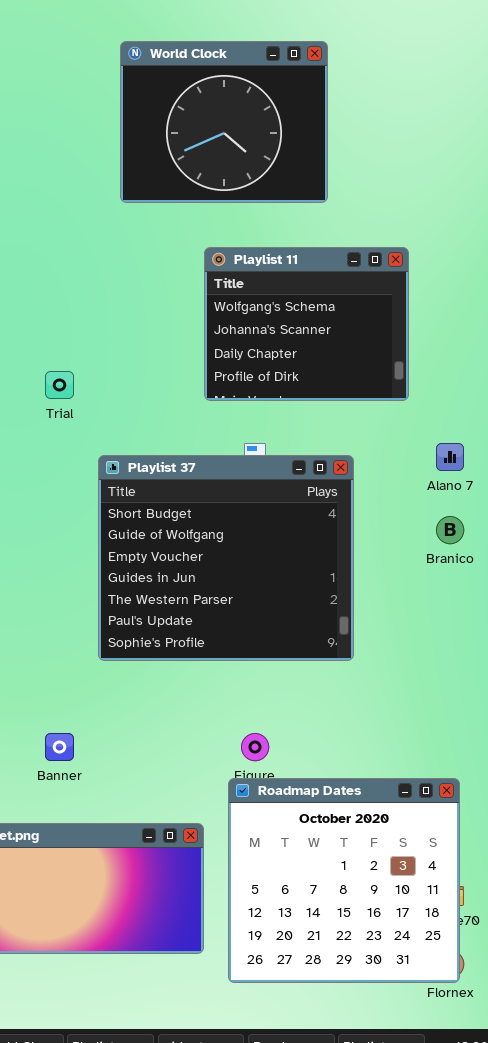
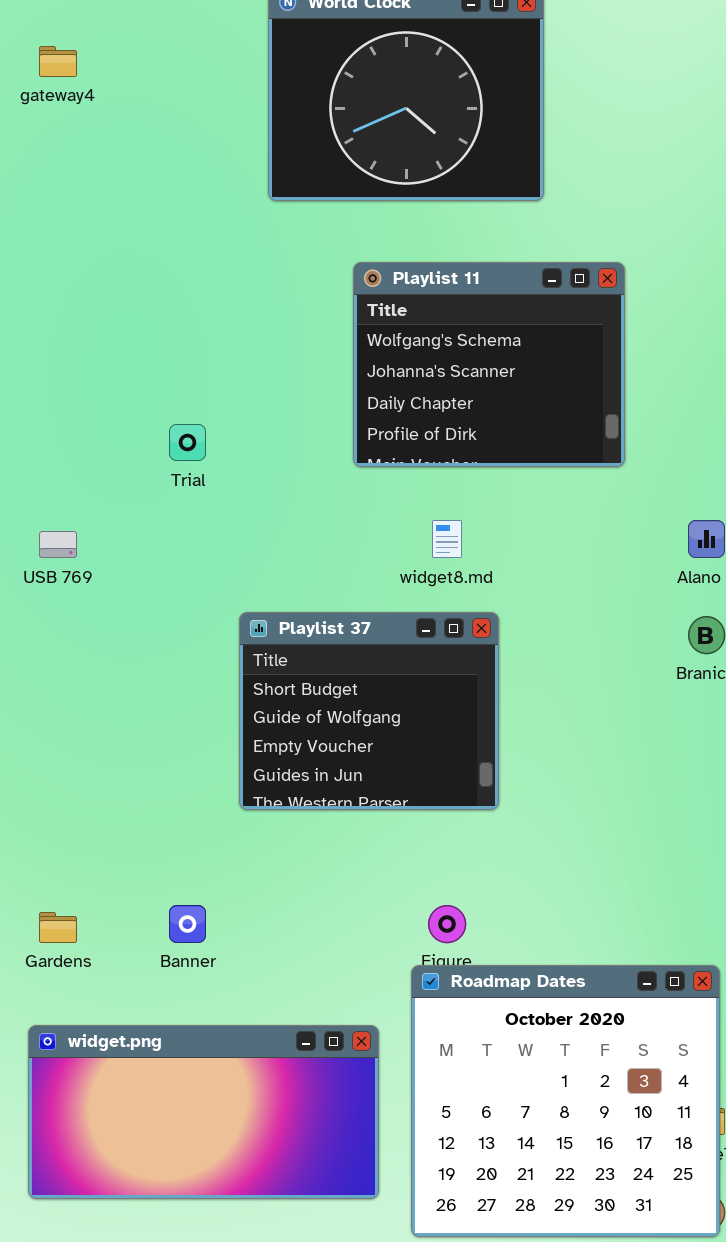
Playlist 11: [204,247,409,401] -> [353,262,625,467], moved
Playlist 37: [98,455,354,661] -> [239,612,499,810], resized

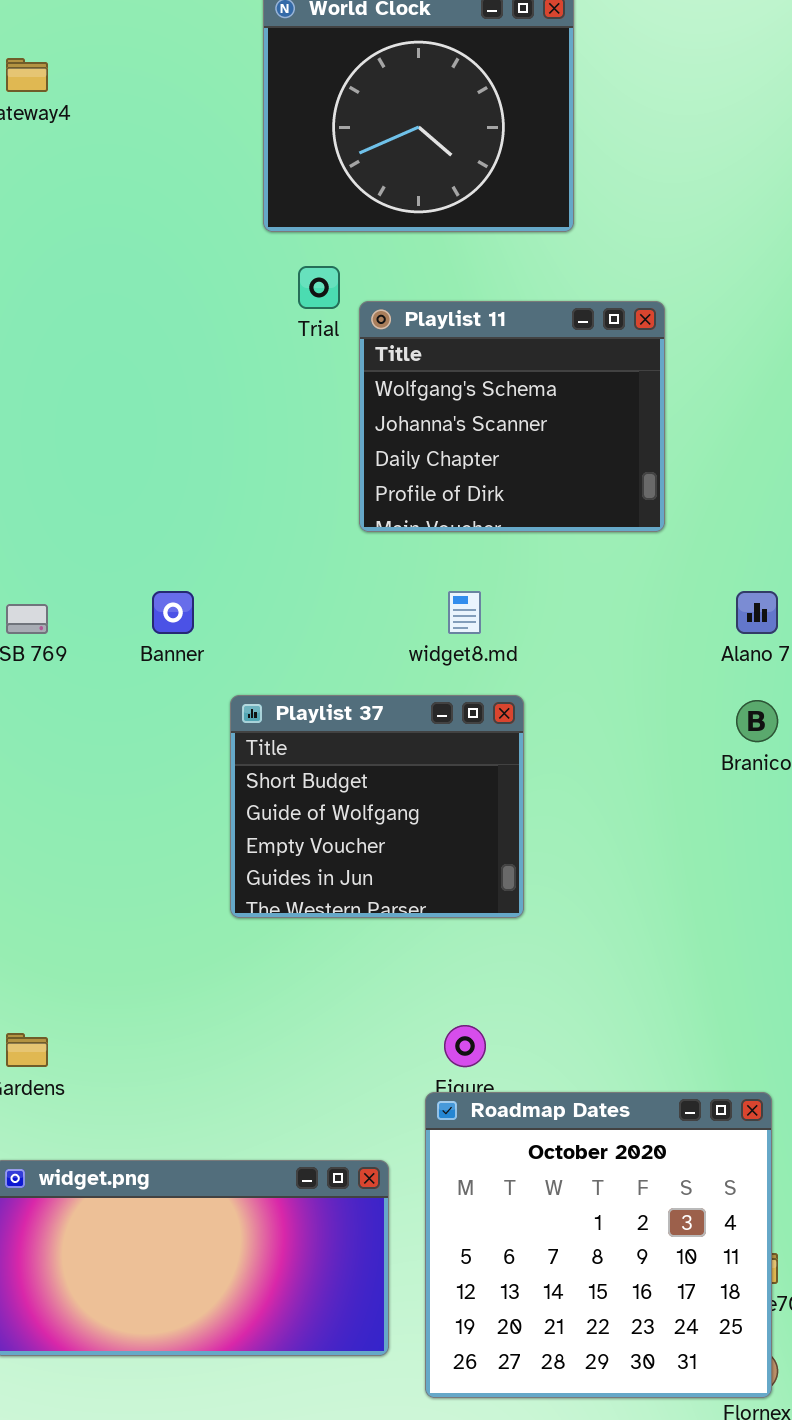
Trial: [169,424,206,461] -> [298,266,340,309], moved
Banner: [169,905,206,943] -> [152,591,194,634], moved

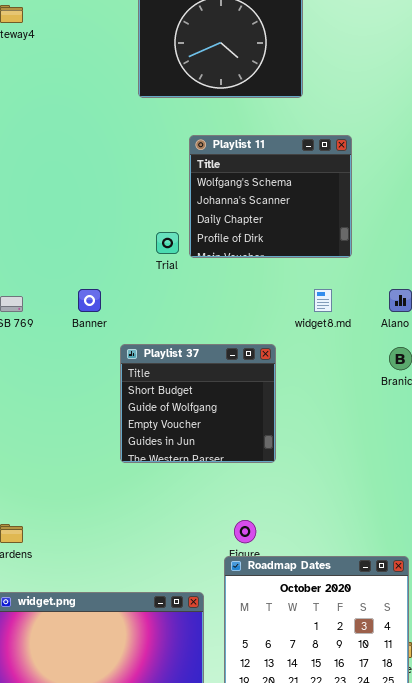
Trial: [298,266,340,309] -> [156,232,179,254], moved
widget8.md: [448,591,481,634] -> [314,289,332,312], moved

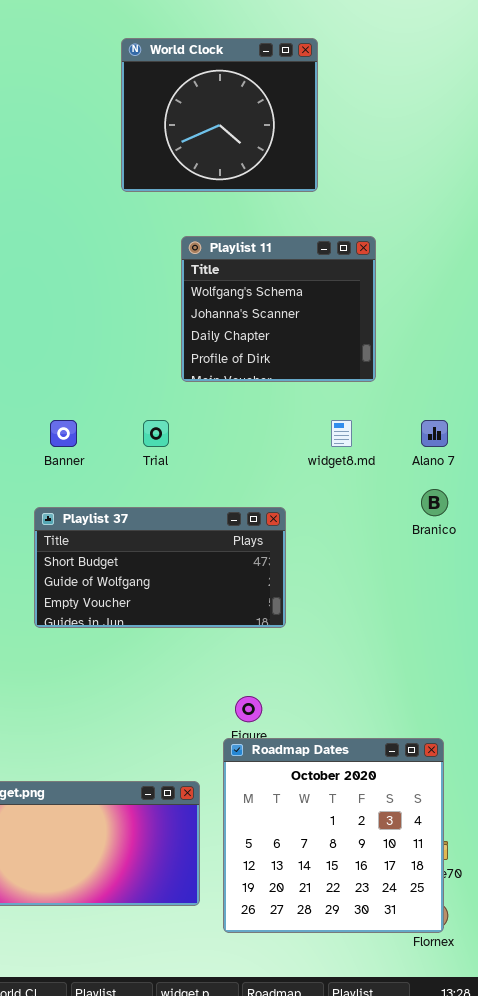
Trial: [156,232,179,254] -> [143,420,169,447], moved
Playlist 37: [120,344,276,463] -> [34,507,286,628], resized

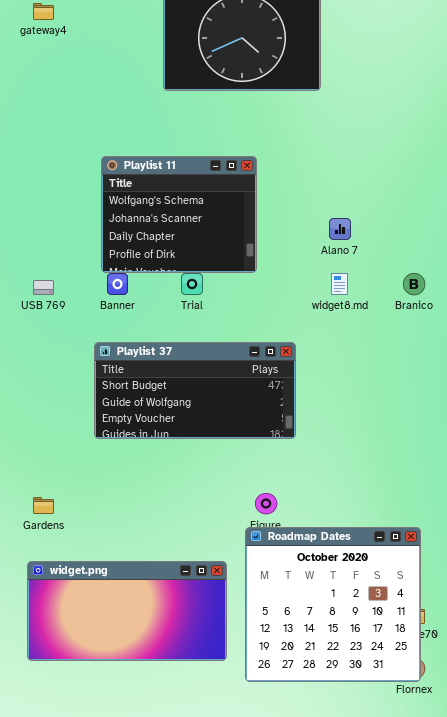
Playlist 11: [181,236,376,382] -> [101,156,257,273], moved
Alano 7: [421,420,448,447] -> [329,218,351,240], moved
Branico: [421,489,448,516] -> [403,273,425,295], moved

